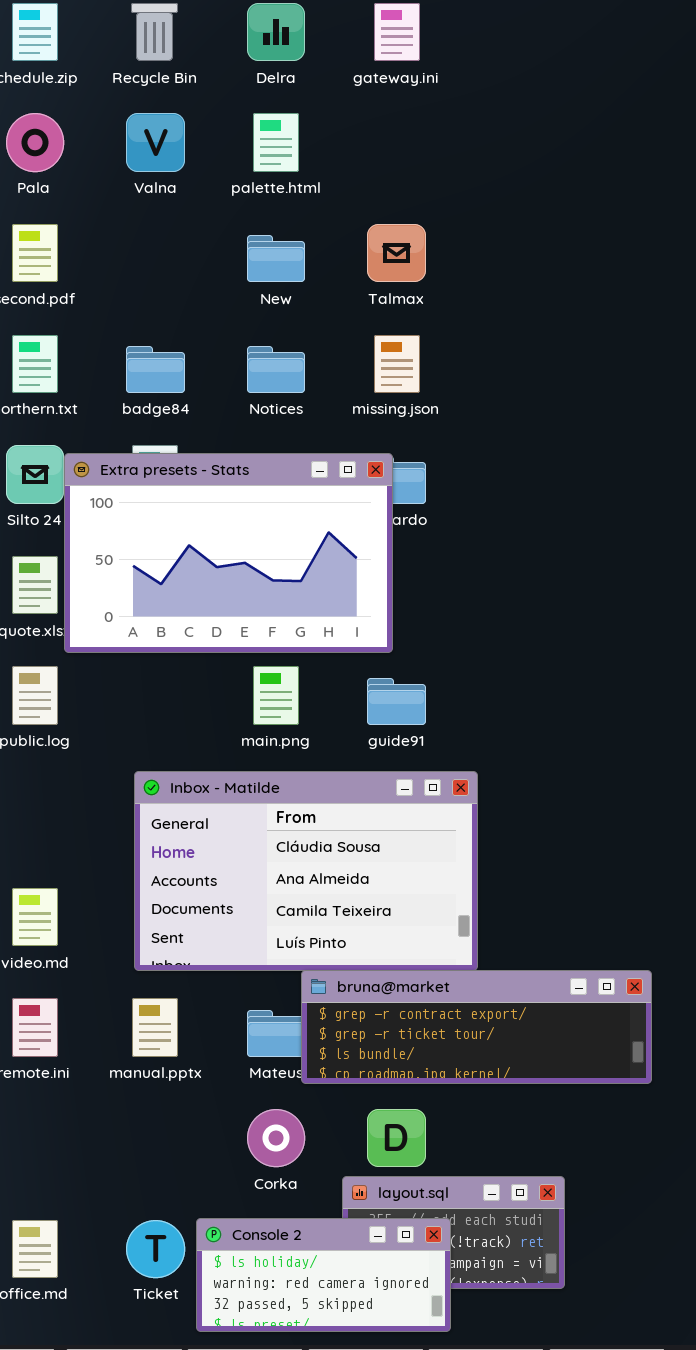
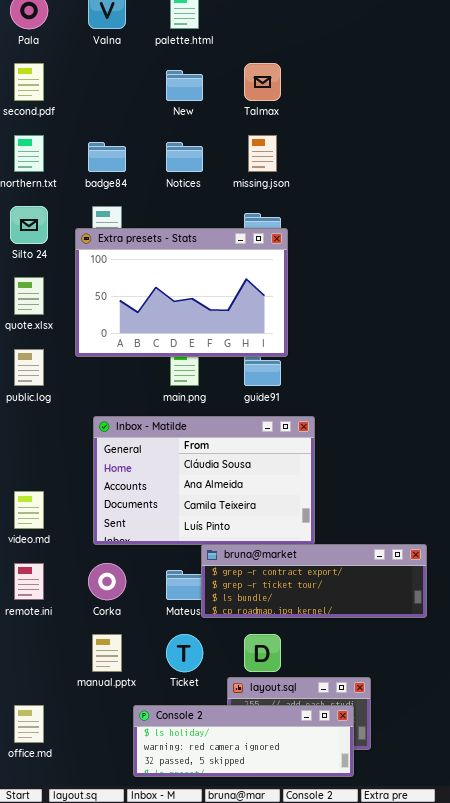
Extra presets - Stats: [64,453,393,653] -> [75,228,288,357], moved
manual.pptx: [132,998,178,1057] -> [92,634,122,672], moved
Corka: [247,1109,305,1167] -> [88,563,126,600], moved
Console 2: [196,1218,451,1332] -> [133,705,354,777], resized
Ticket: [126,1220,185,1278] -> [166,634,203,672], moved

